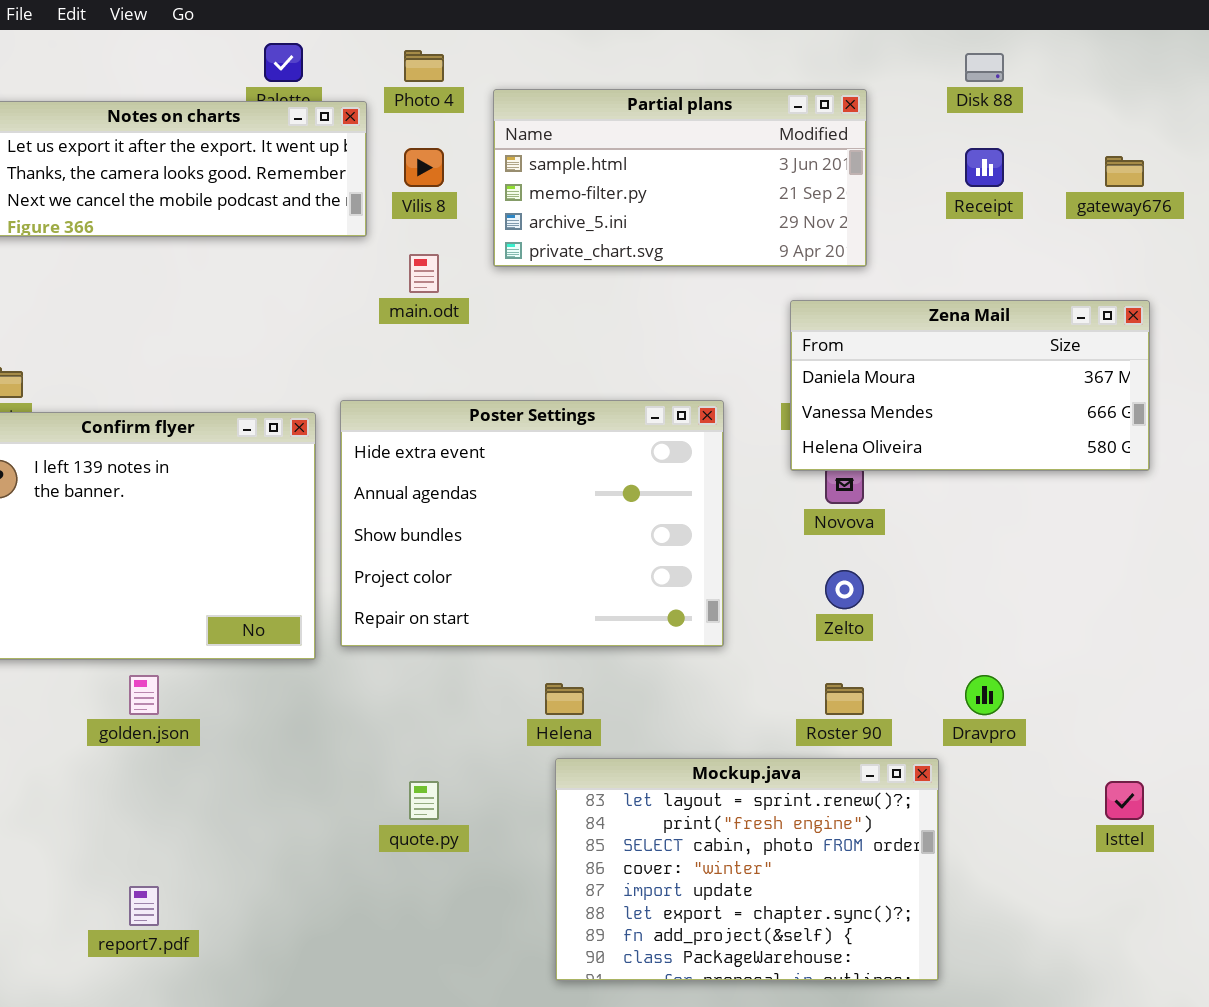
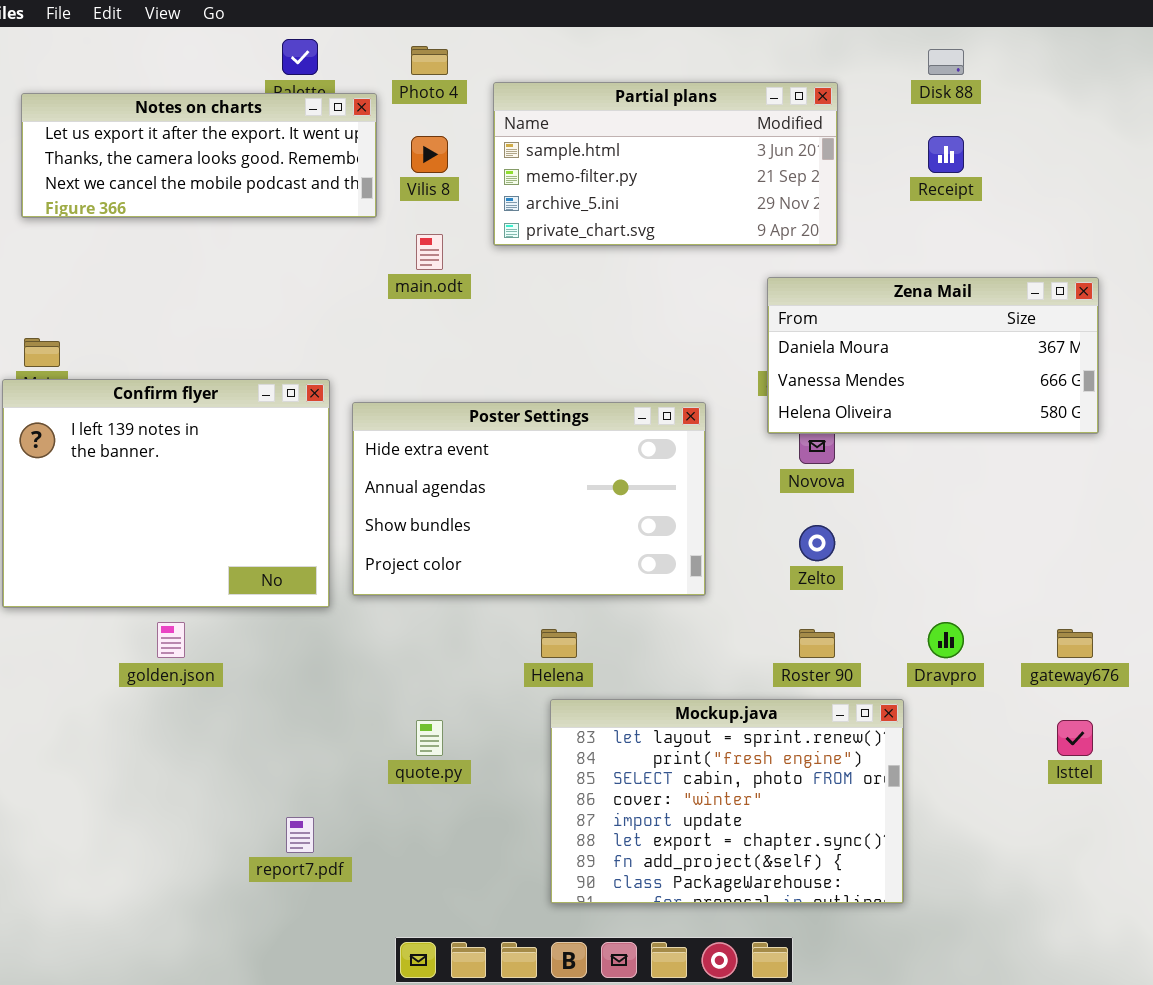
gateway676: [1105,156,1144,187] -> [1057,629,1093,658], moved
Poster Settings: [340,400,724,647] -> [352,402,706,596], resized
report7.pdf: [129,886,159,926] -> [286,817,314,853], moved

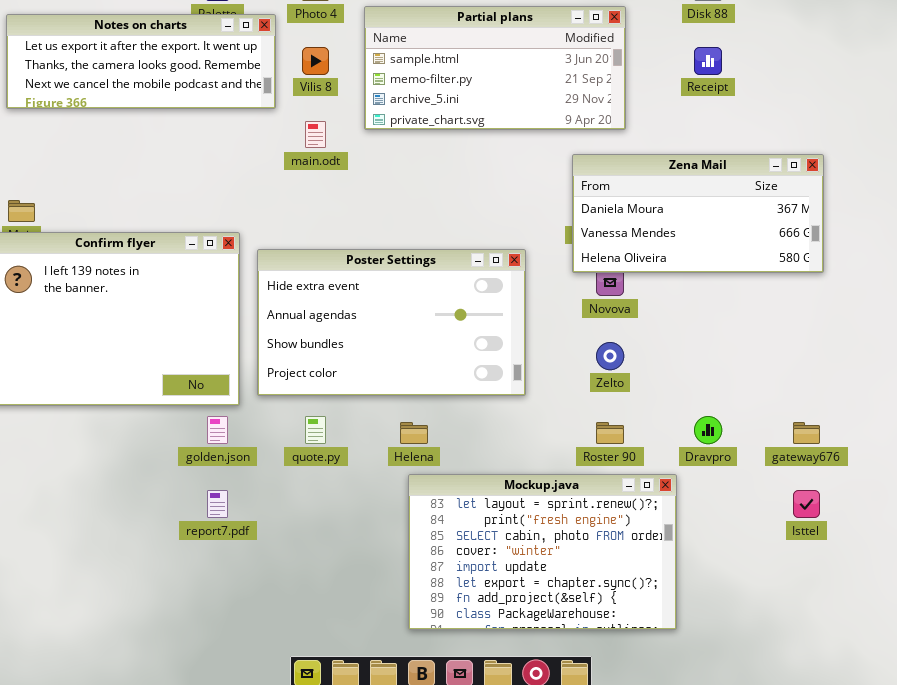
golden.json: [157,622,185,658] -> [207,416,228,444], moved
quote.py: [416,720,443,756] -> [305,416,326,444], moved
report7.pdf: [286,817,314,853] -> [207,490,228,518], moved

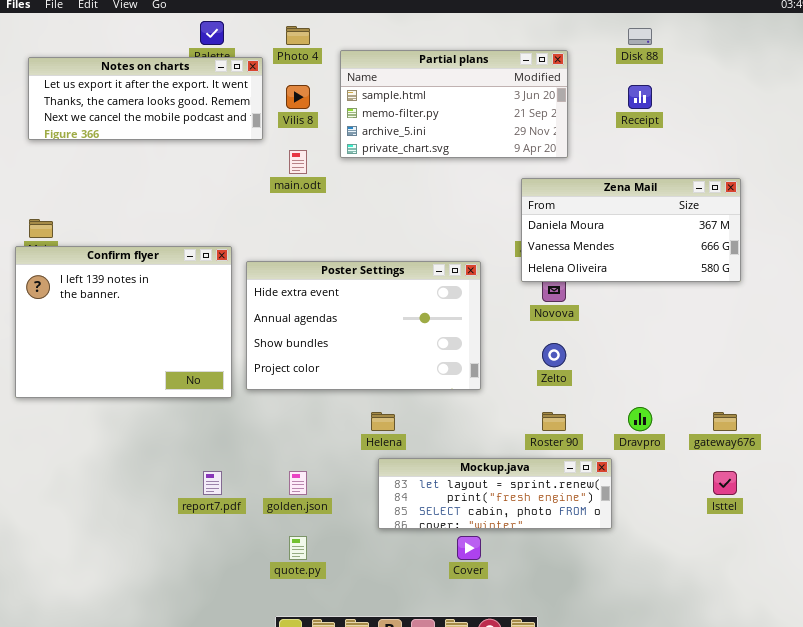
golden.json: [207,416,228,444] -> [289,471,307,495], moved
quote.py: [305,416,326,444] -> [289,536,307,560], moved
Mockup.java: [408,474,677,630] -> [378,458,612,529], resized

